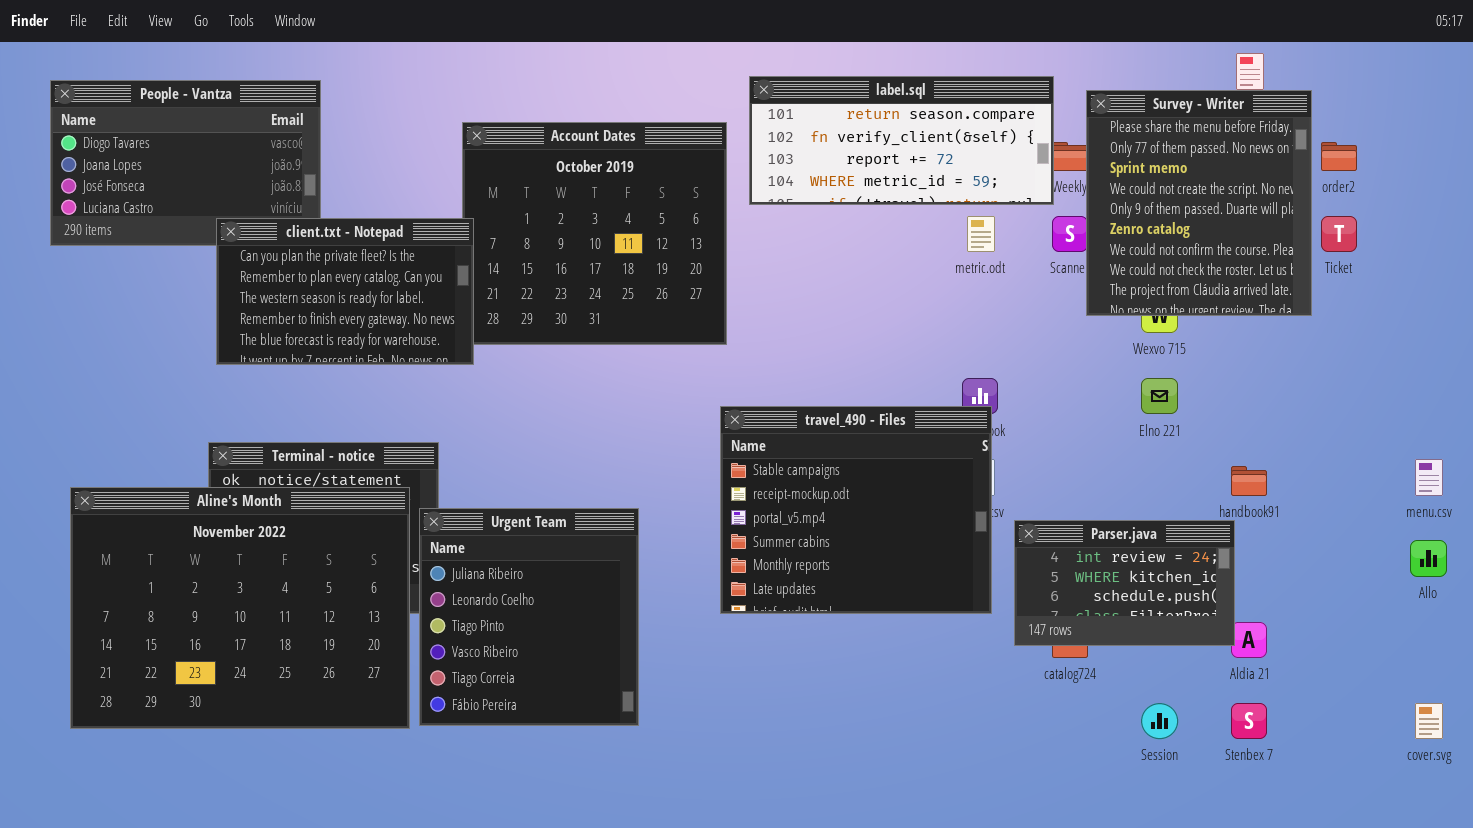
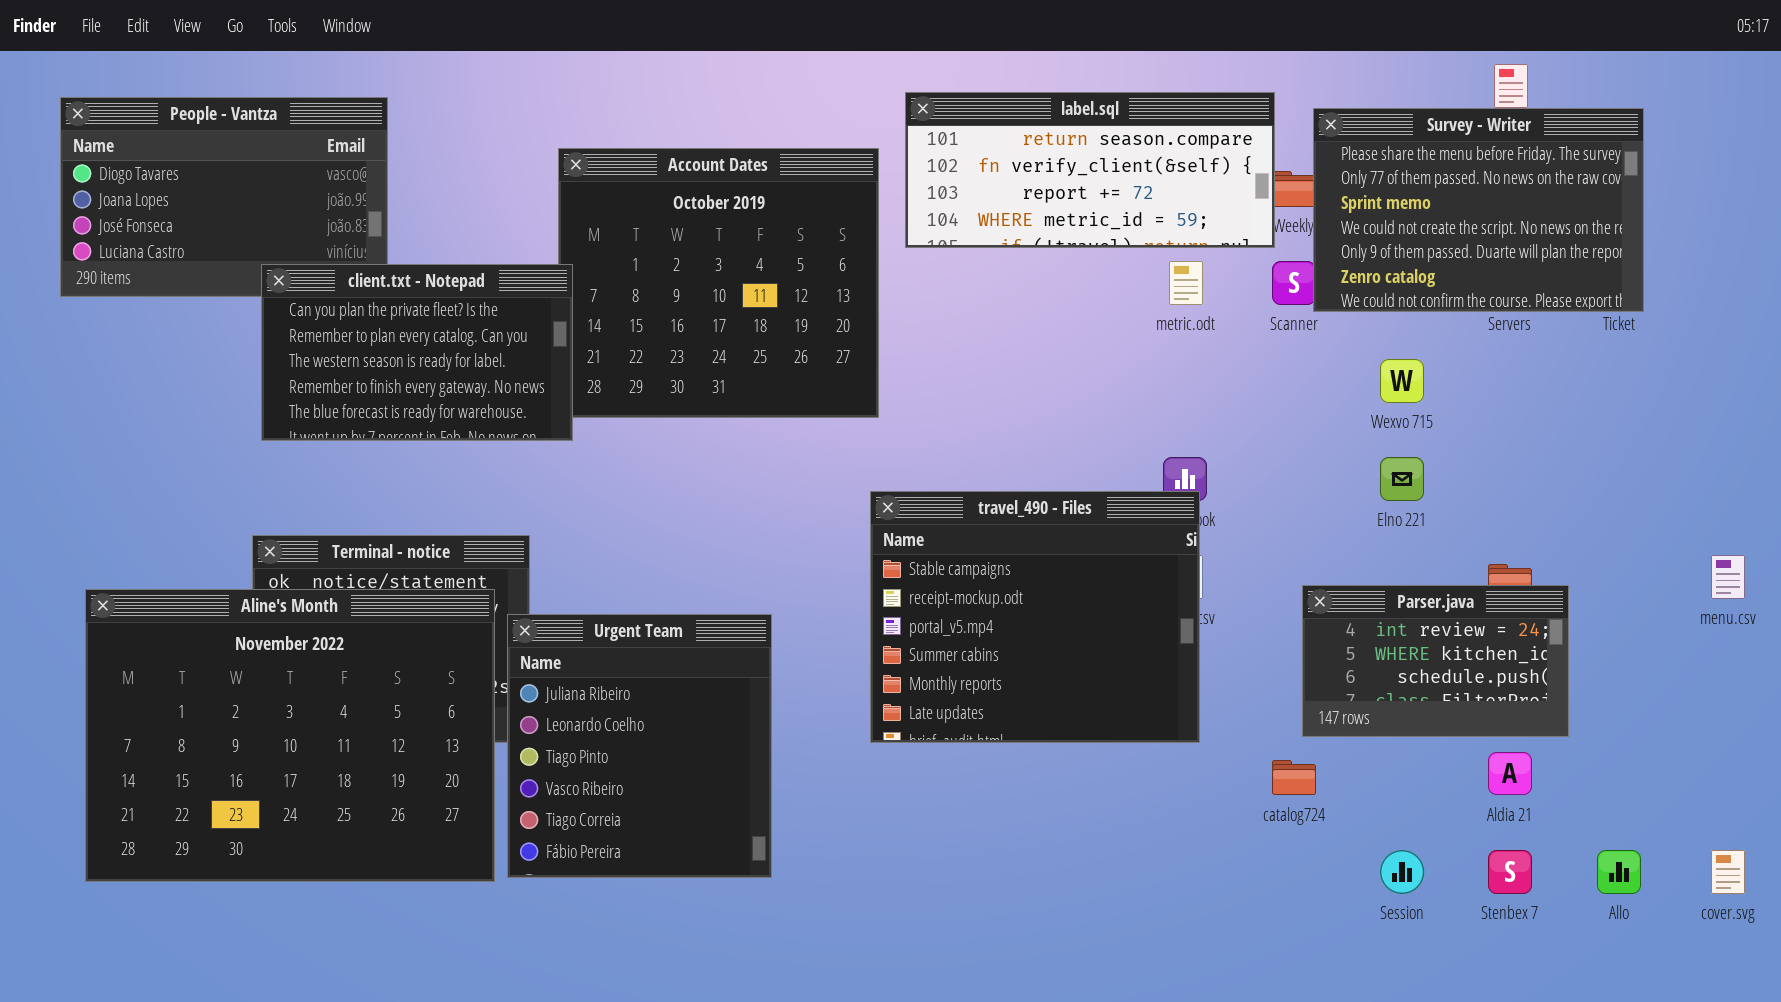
Survey - Writer: [1086,90,1312,316] -> [1313,108,1644,312], resized
Parser.java: [1014,520,1235,646] -> [1302,585,1569,737], moved
Allo: [1410,540,1447,577] -> [1597,850,1641,894], moved

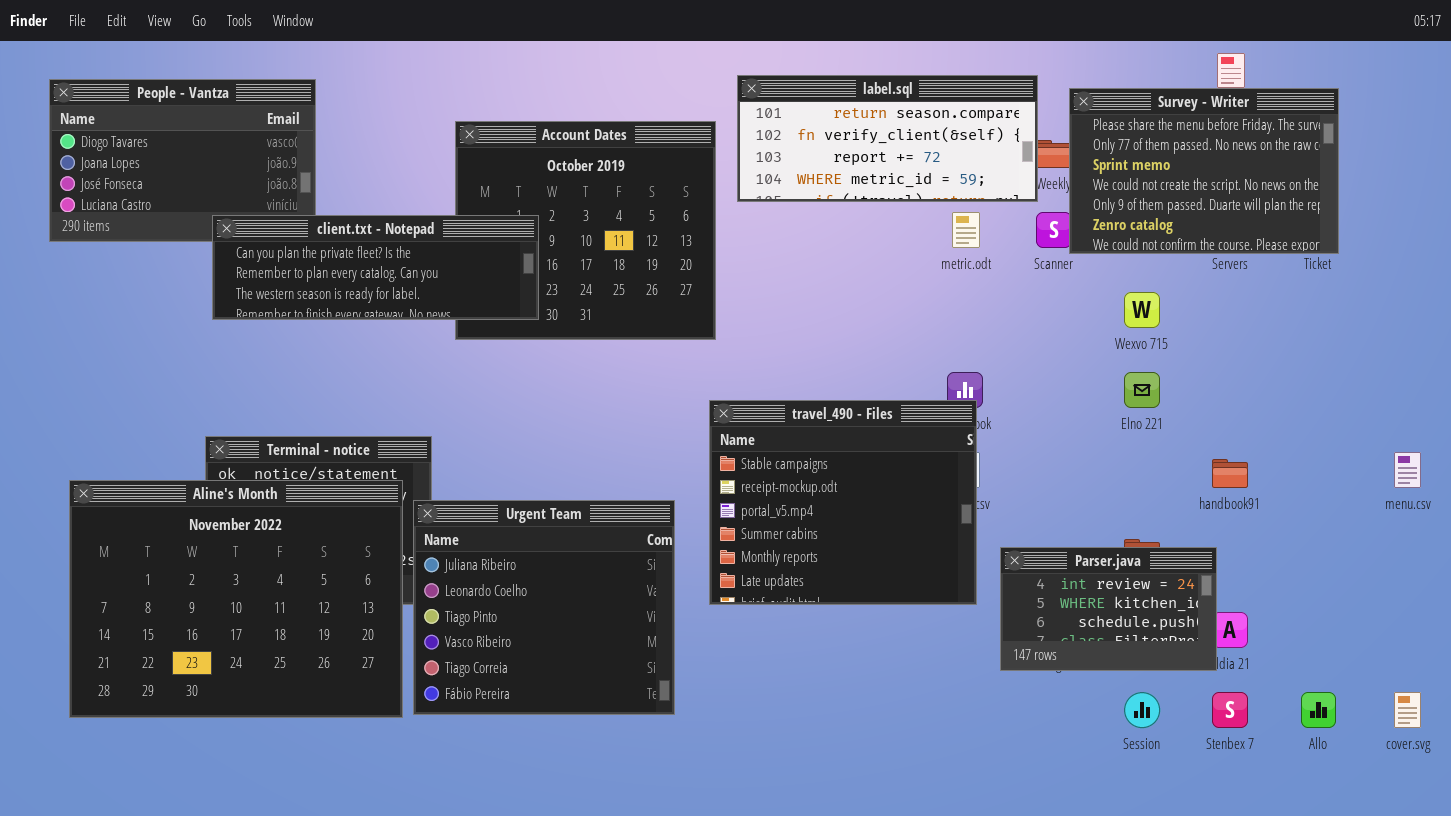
client.txt - Notepad: [261,264,573,441] -> [212,215,539,320], resized
Parser.java: [1302,585,1569,737] -> [1000,547,1217,671], moved
Urgent Team: [507,614,772,878] -> [413,500,675,715], resized

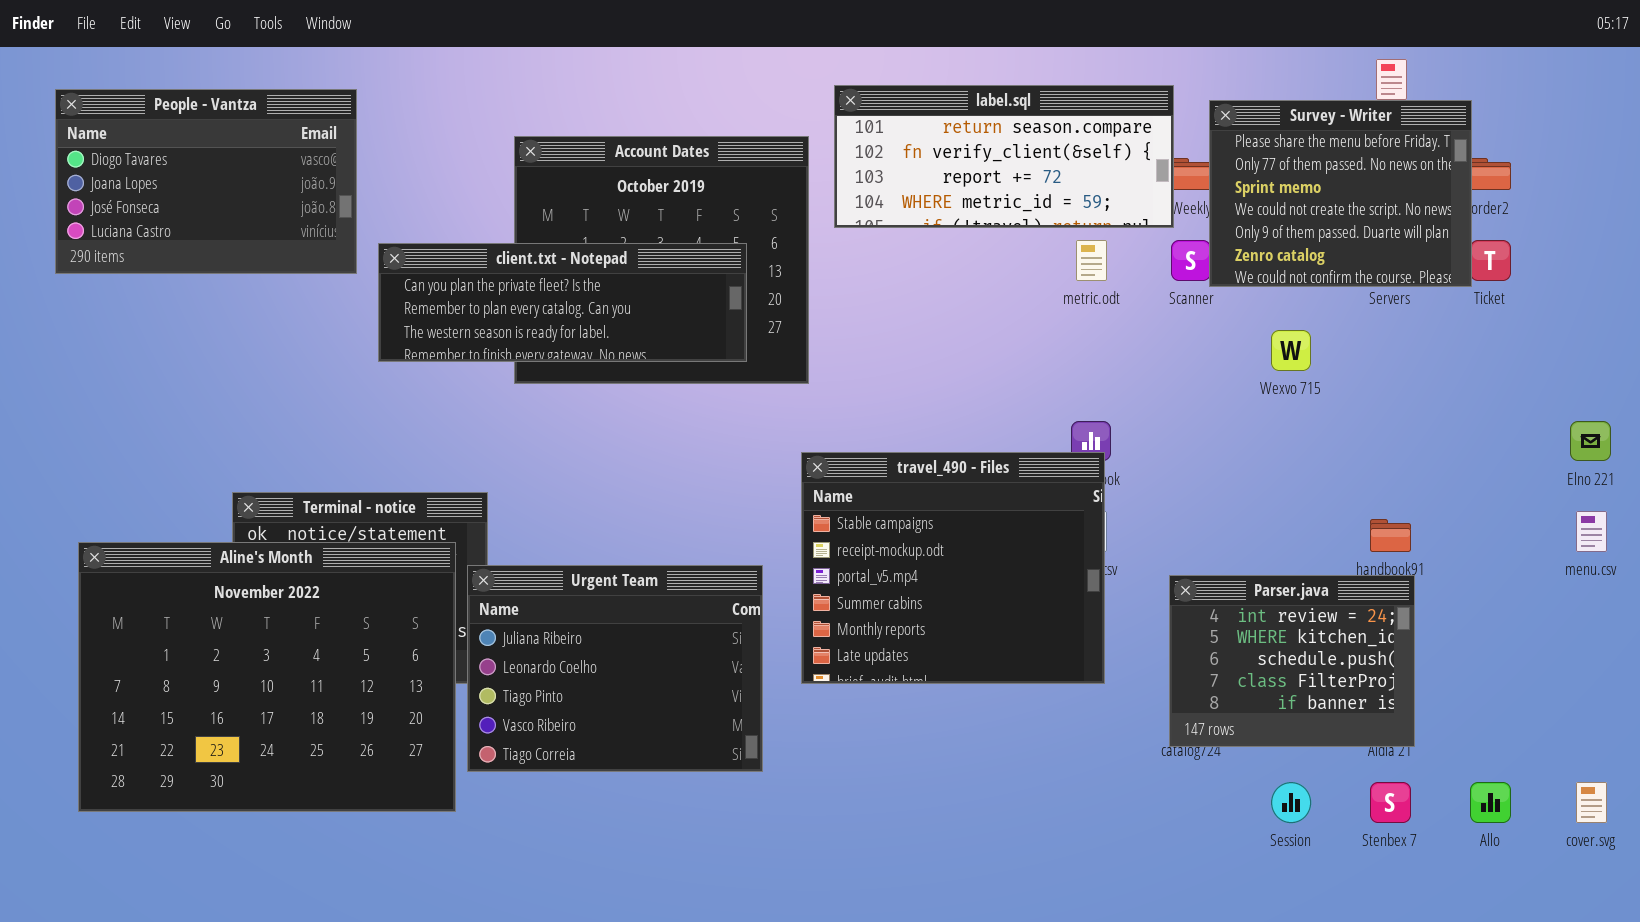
Survey - Writer: [1069,88,1339,254] -> [1209,100,1472,287], resized
client.txt - Notepad: [212,215,539,320] -> [378,243,747,362], moved
Elno 221: [1124,372,1160,408] -> [1570,421,1611,461], moved
Urgent Team: [413,500,675,715] -> [467,565,763,772], resized
Parser.java: [1000,547,1217,671] -> [1169,575,1415,747], moved, resized

